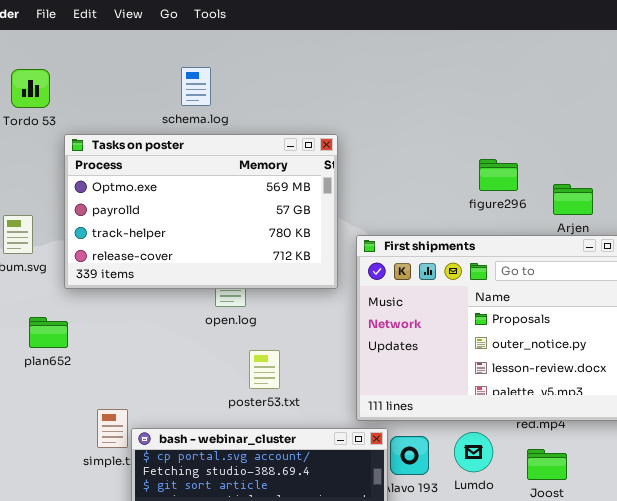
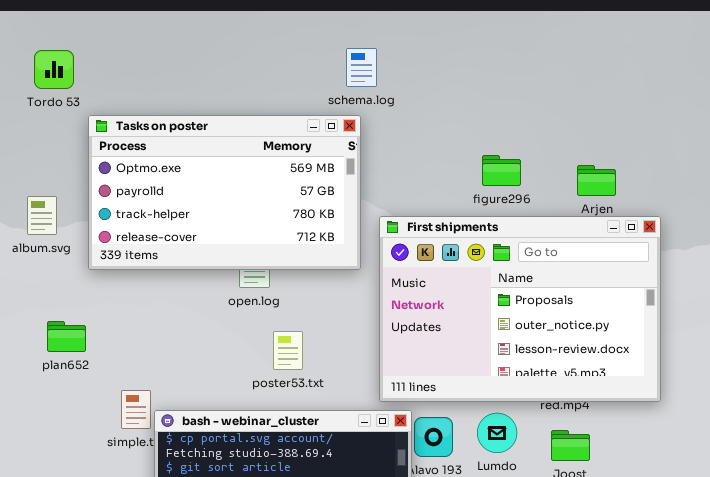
schema.log: [181,67,211,106] -> [346,48,377,87], moved
figure296: [479,159,518,191] -> [482,155,521,186], moved
plan652: [29,317,68,348] -> [47,321,86,352], moved

